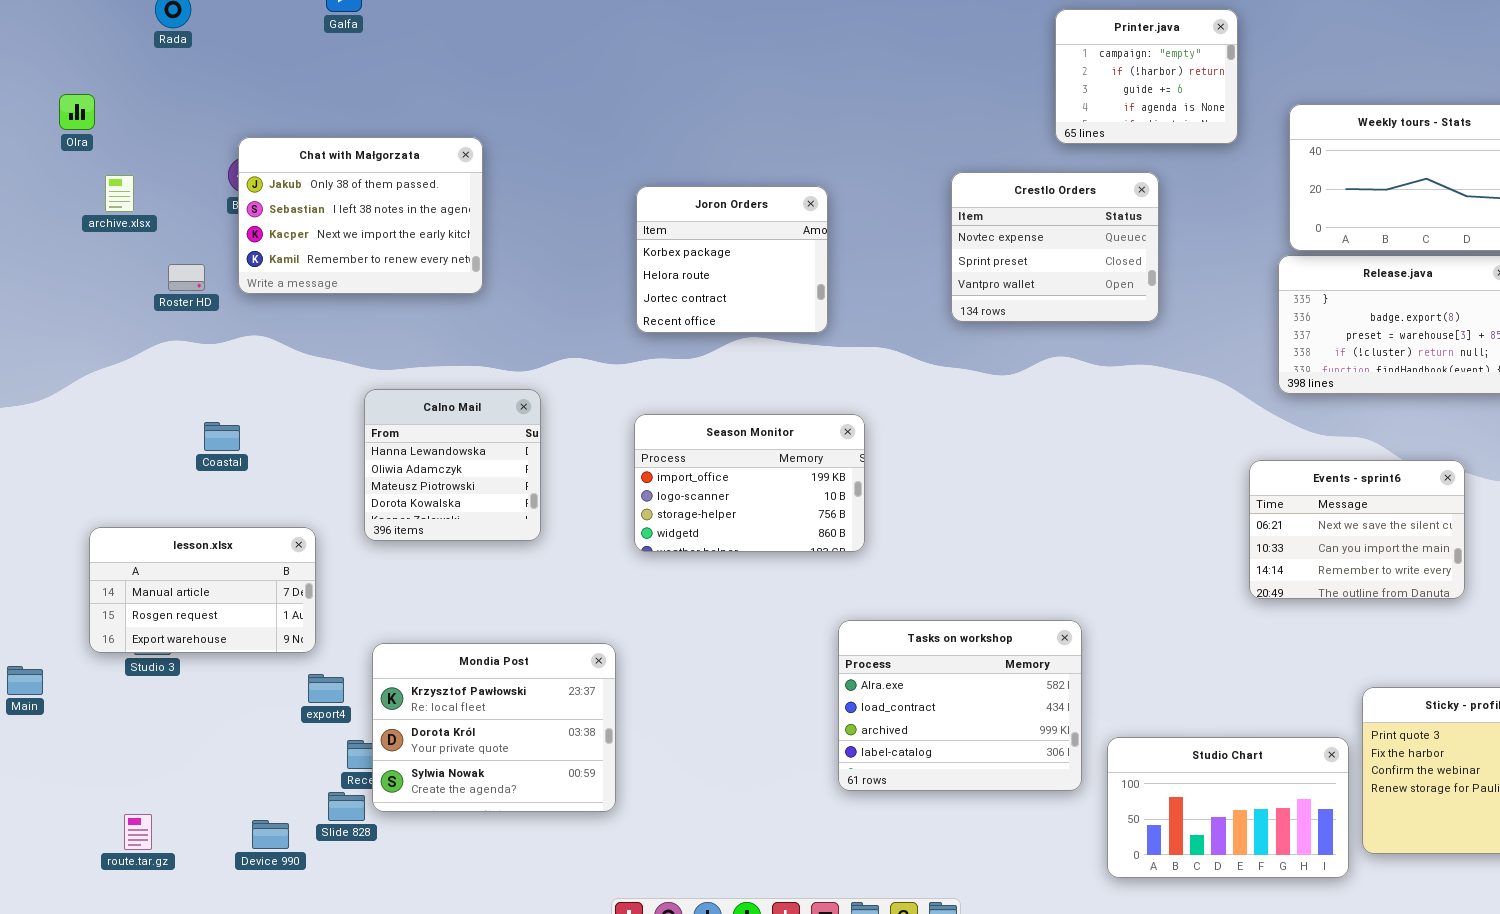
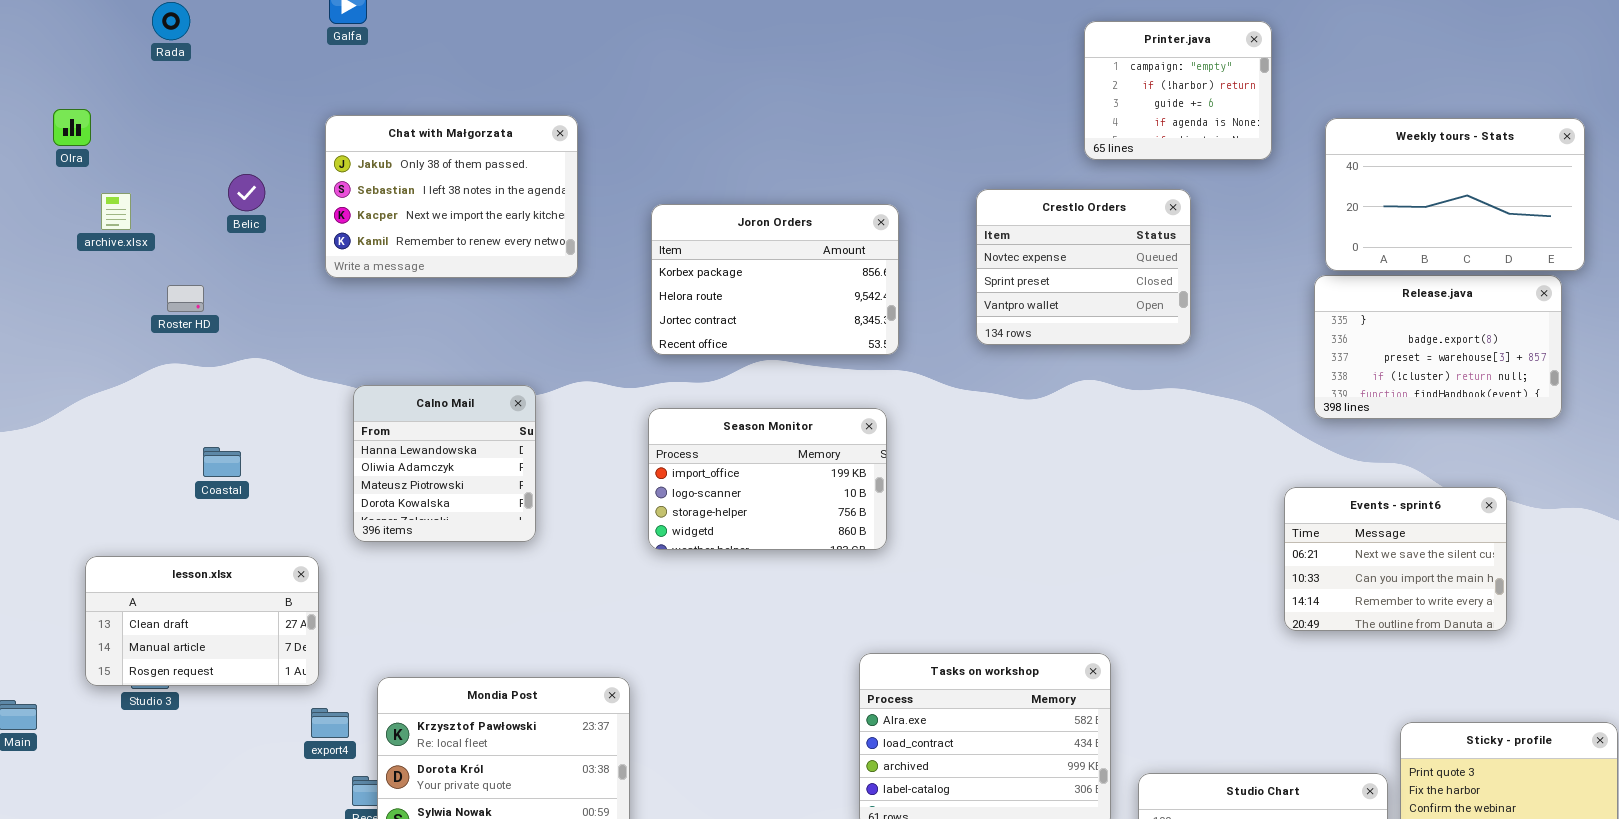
Chat with Małgorzata: [238,137,483,294] -> [325,115,578,278], moved
Joron Orders: [636,186,828,333] -> [651,204,899,355], resized
Calno Mail: [364,389,541,541] -> [353,385,536,542], moved
Season Monitor: [634,414,865,552] -> [648,408,887,550], moved
lesson.xlsx: [89,527,316,653] -> [85,556,319,686], scrolled up 1 row

